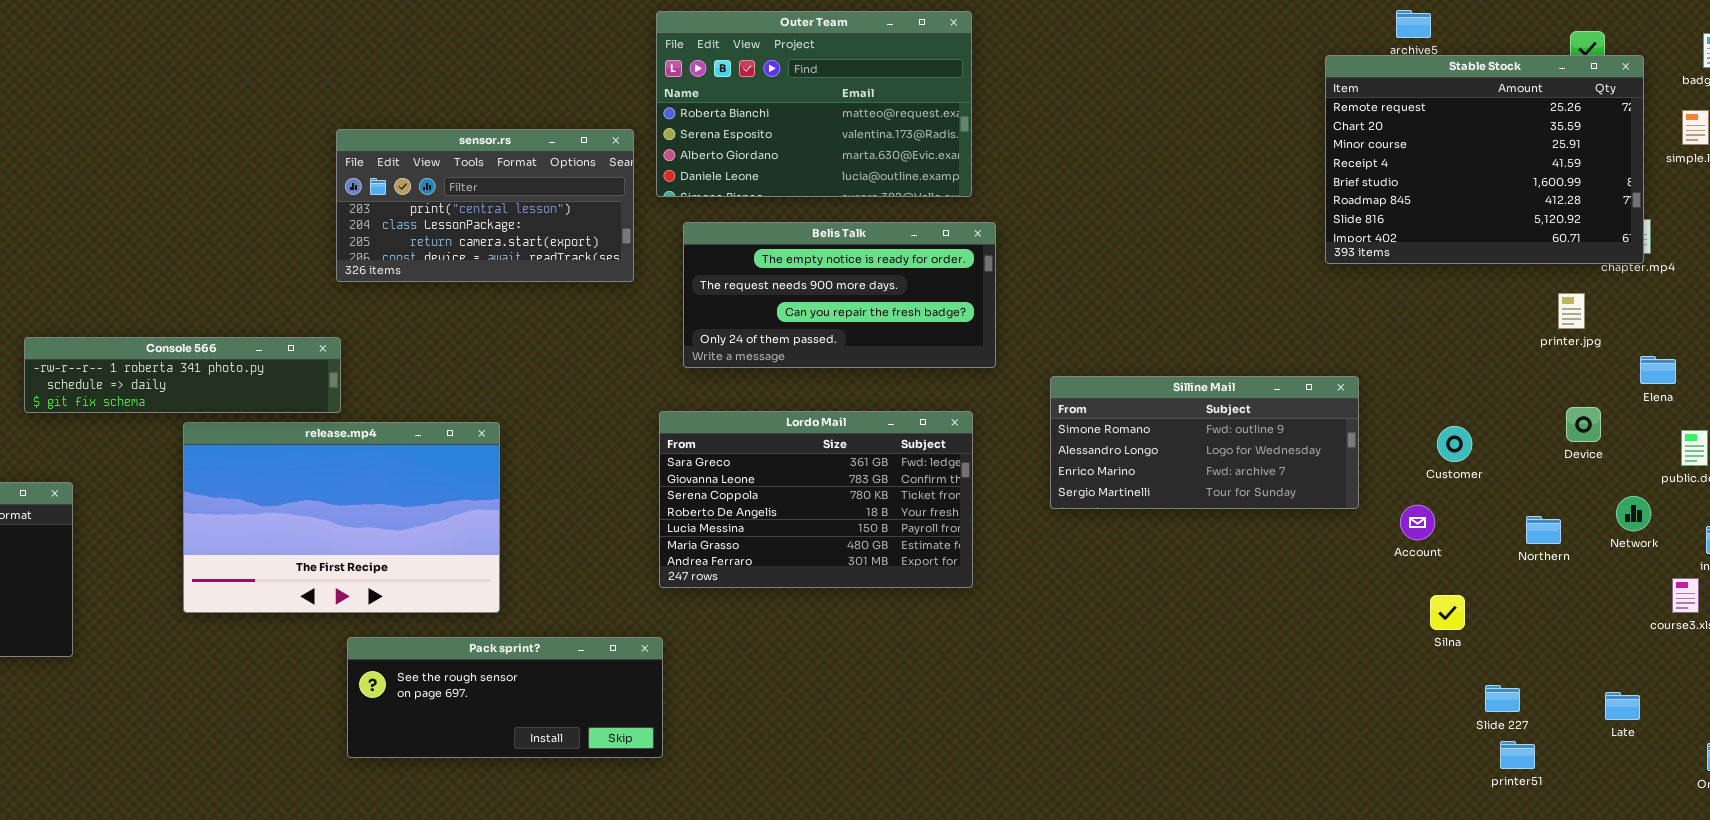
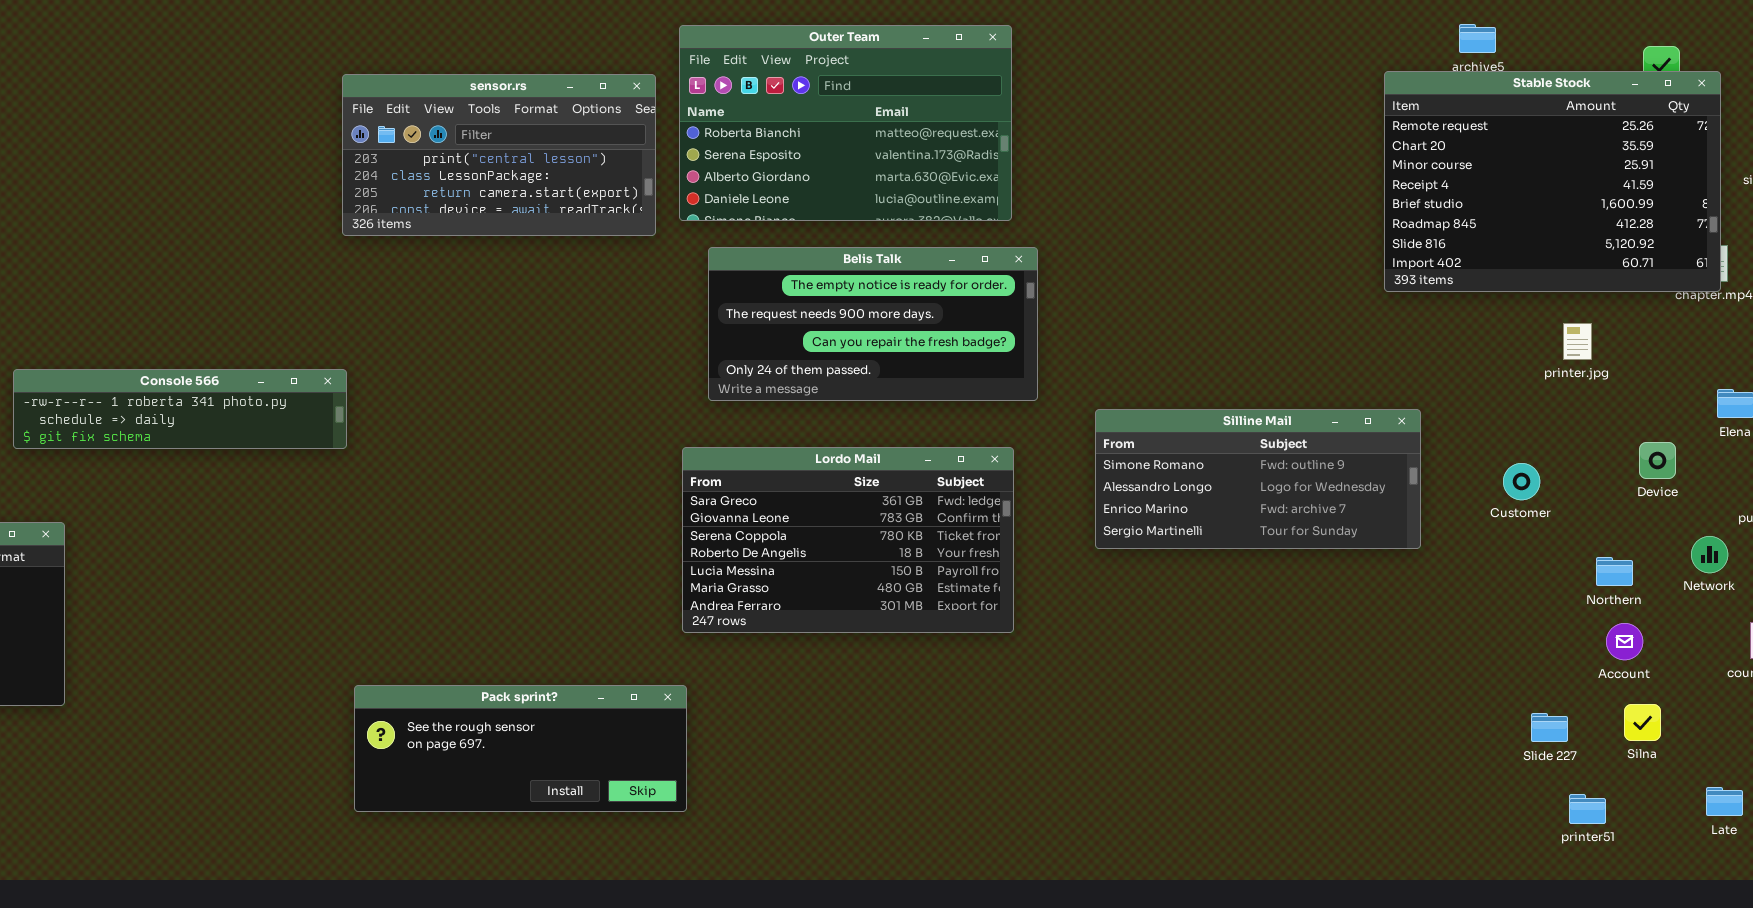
sensor.rs: [336,129,634,282] -> [342,74,656,236], moved
printer.jpg: [1558,293,1585,329] -> [1563,323,1592,360], moved
release.mp4: [183,422,500,613] -> none, closed
Account: [1400,505,1435,540] -> [1606,623,1643,660], moved
Silna: [1430,595,1465,630] -> [1624,704,1661,741], moved
Slide 227: [1485,685,1520,712] -> [1531,713,1568,742], moved
Late: [1605,692,1640,720] -> [1706,787,1743,816], moved

